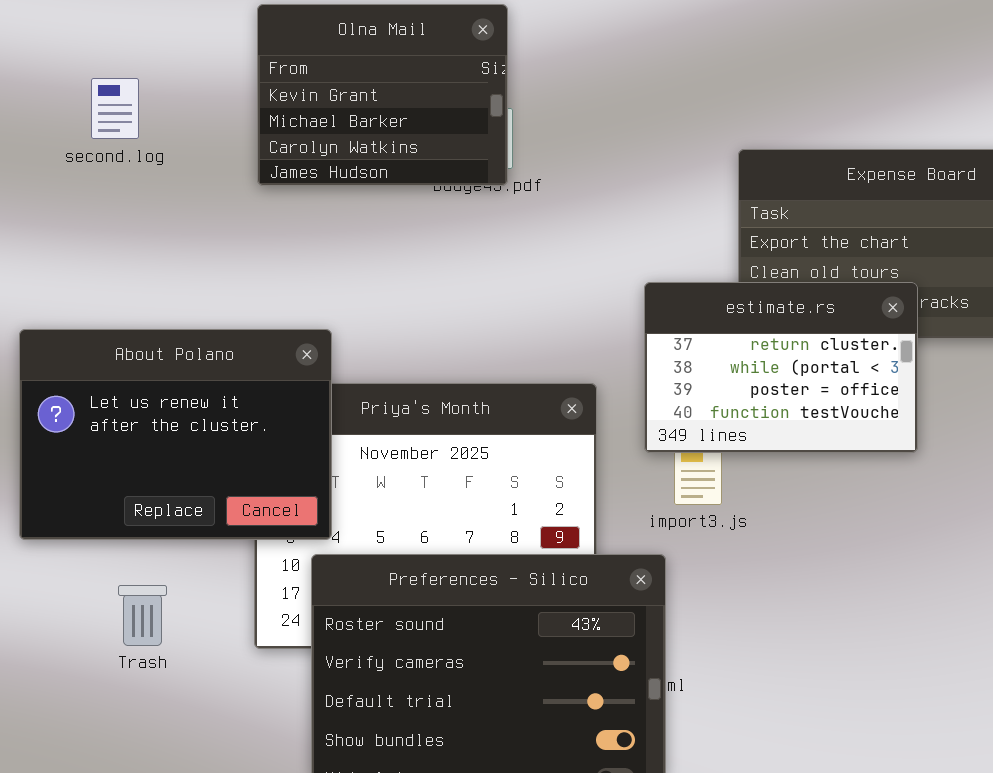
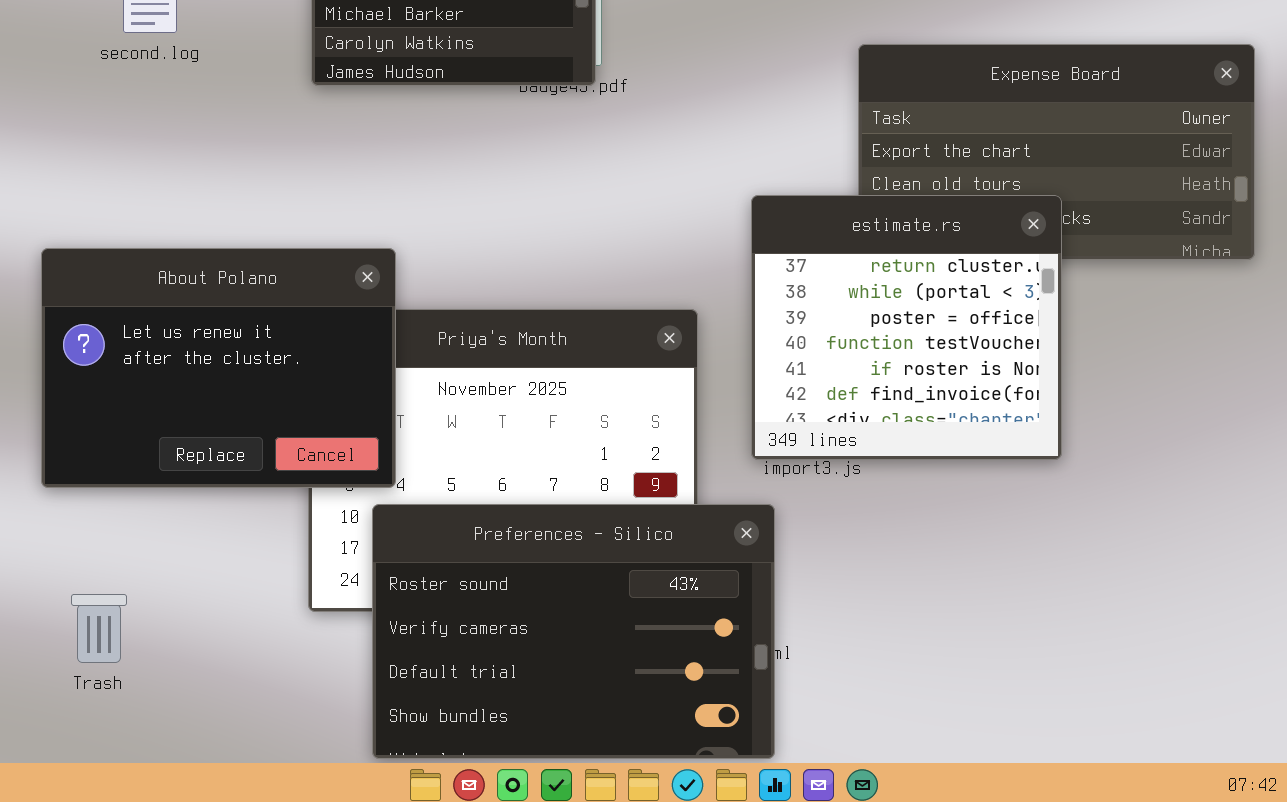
estimate.rs: [644,282,918,453] -> [751,195,1062,460], resized
Trash: [118,585,167,646] -> [71,594,127,663], moved

